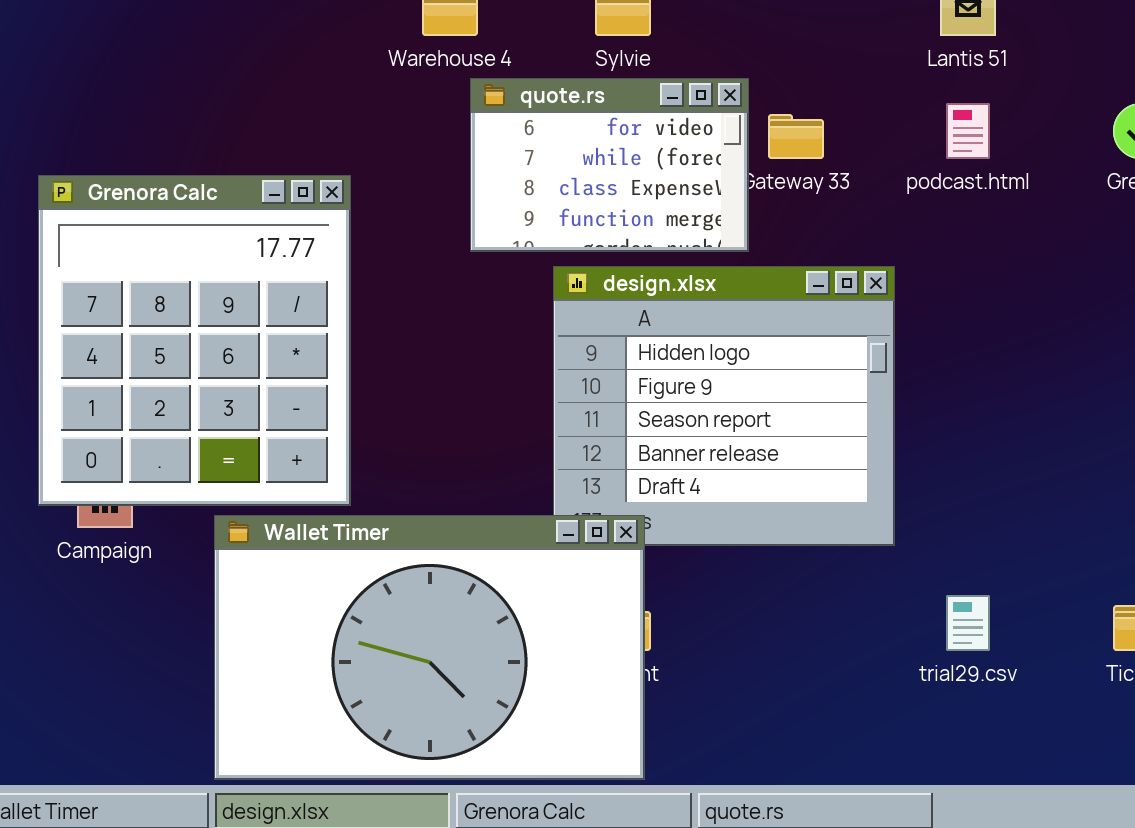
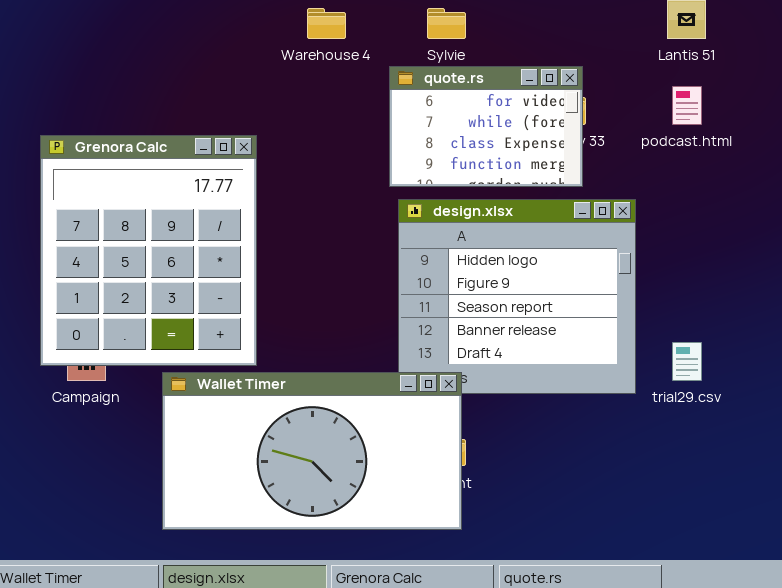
quote.rs: [470,78,749,252] -> [389,66,583,187], moved
Wallet Timer: [214,515,645,780] -> [162,372,462,530], resized
trial29.csv: [946,595,990,651] -> [672,342,702,381], moved

